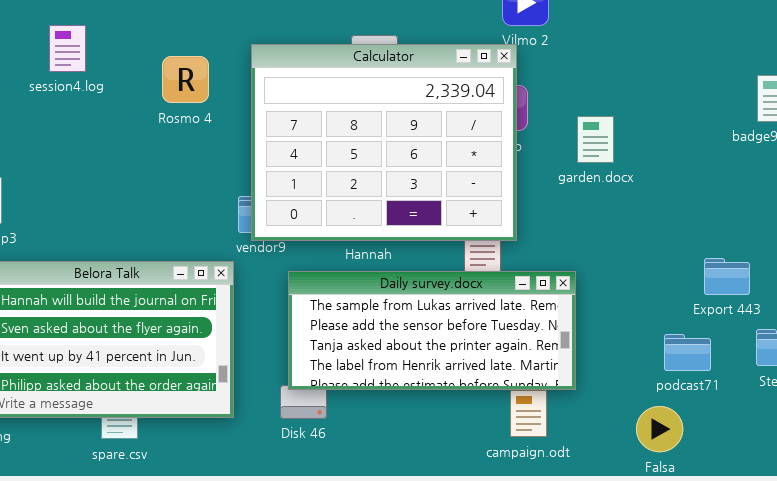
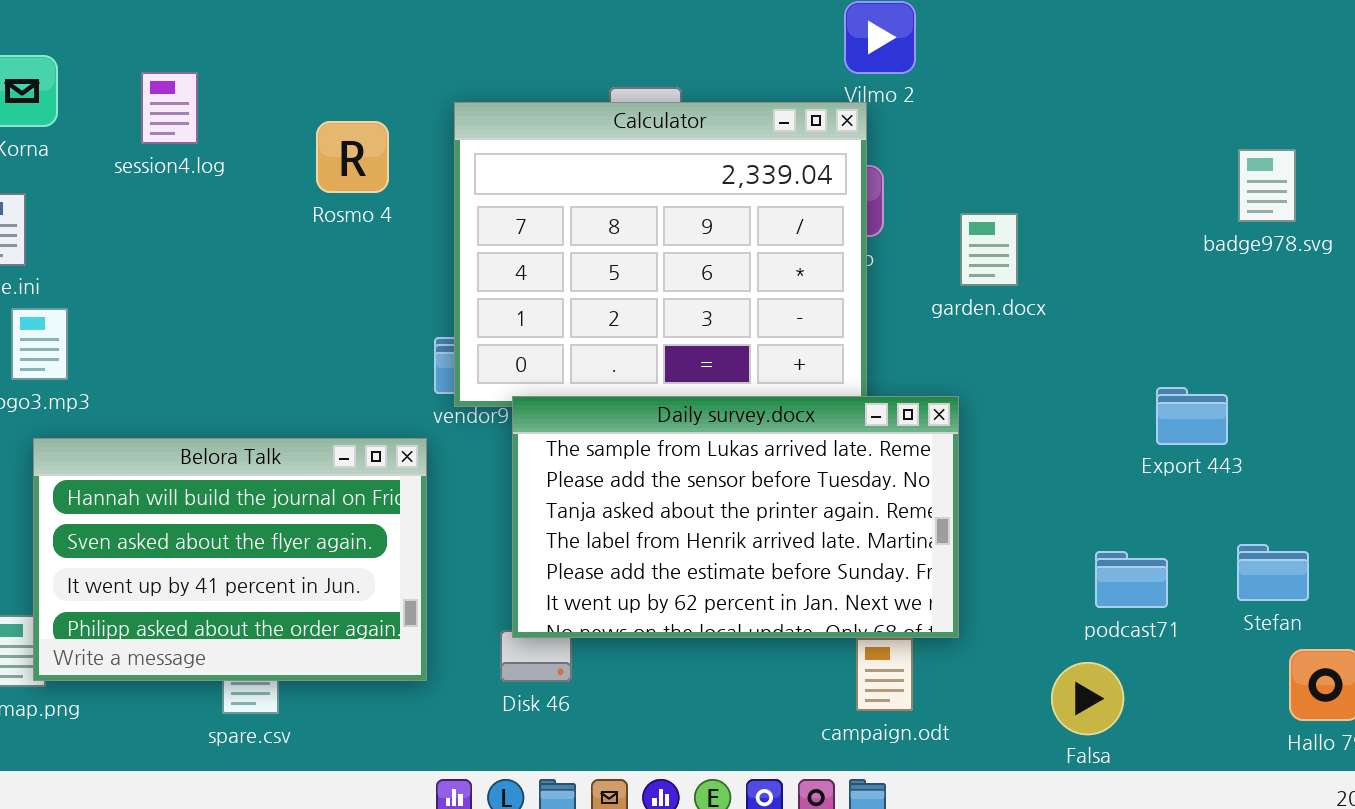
Export 443: [704,258,750,295] -> [1156,387,1228,445], moved
Daily survey.docx: [288,271,576,390] -> [512,396,959,638], resized

